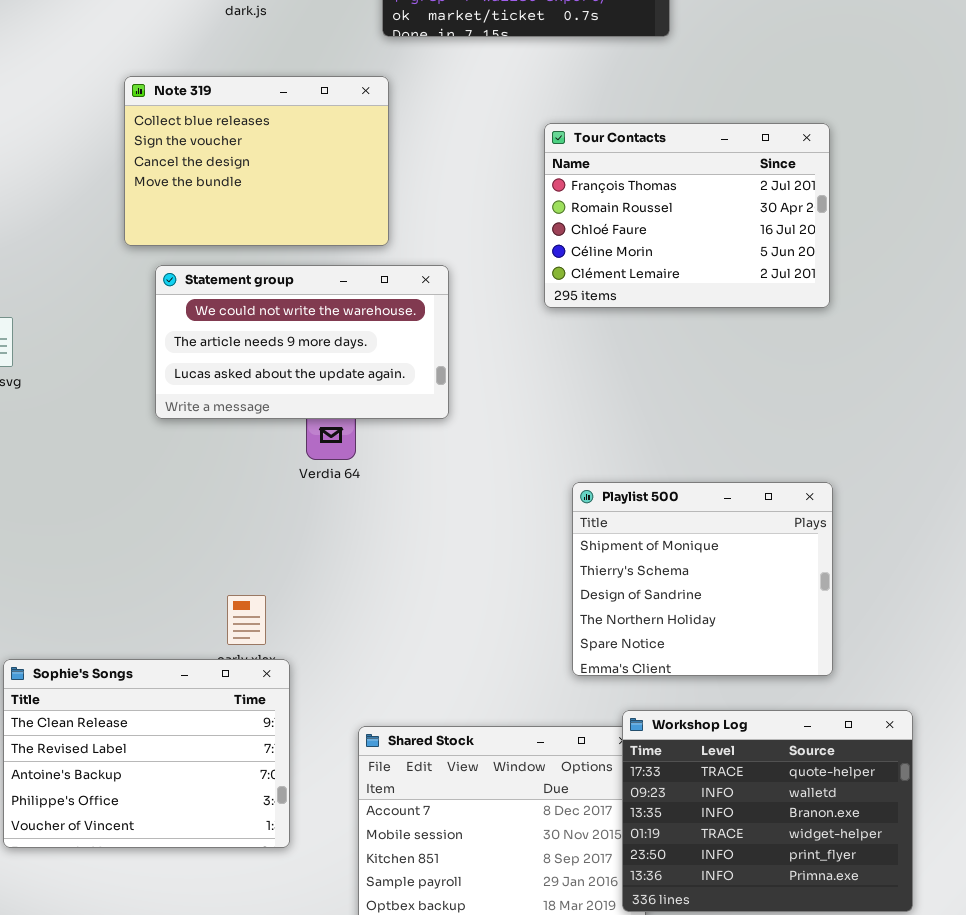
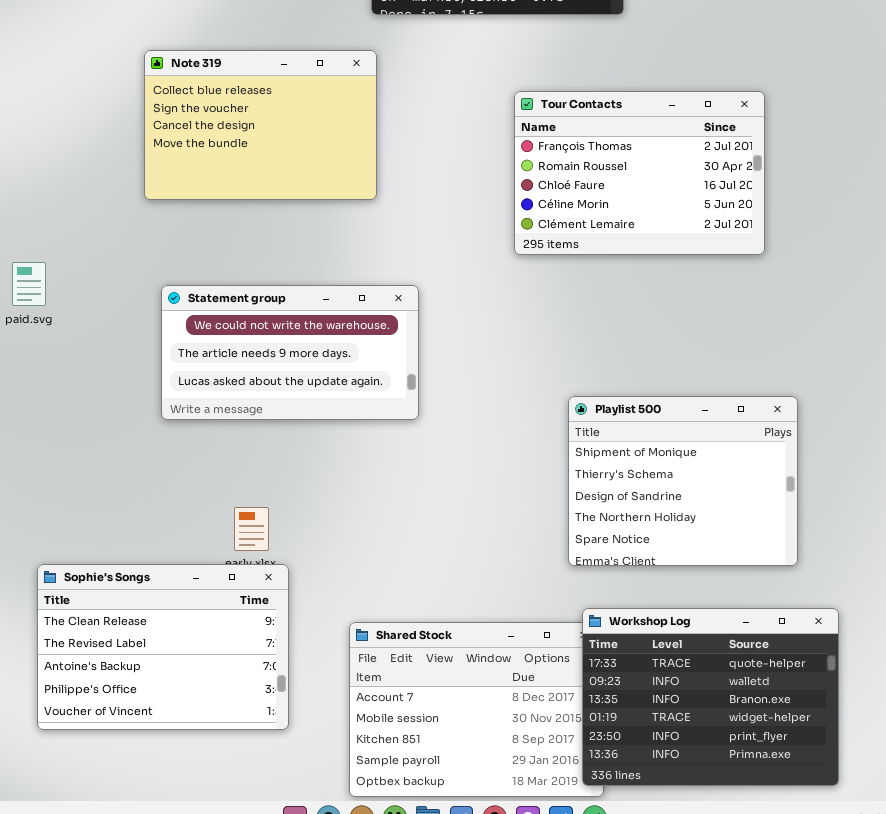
Statement group: [155,265,449,419] -> [161,285,419,420], moved
Playlist 500: [572,482,833,676] -> [568,396,798,566], moved

